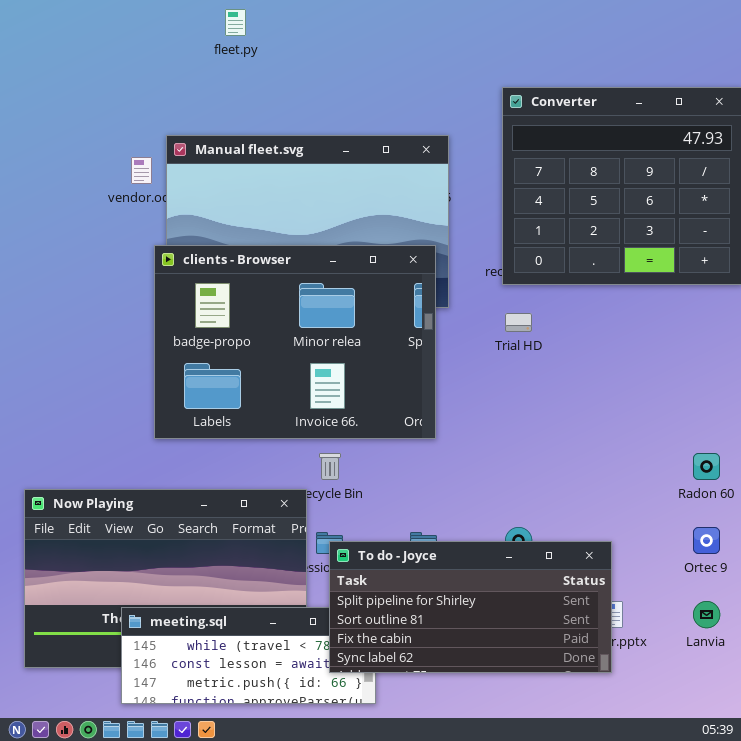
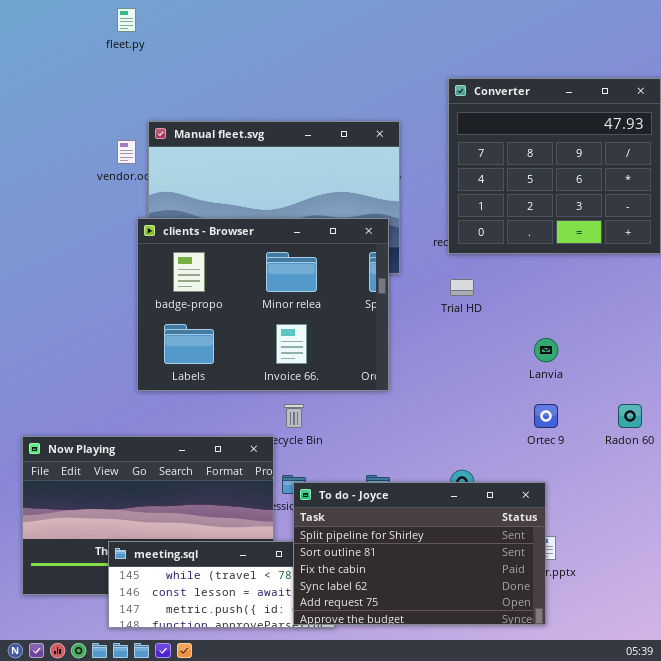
fleet.py: [225,9,246,36] -> [117,8,136,32], moved
Ortec 9: [693,527,720,554] -> [534,404,558,428], moved
To do - Joyce: [329,541,612,673] -> [293,482,546,625], resized
Lanvia: [693,601,720,628] -> [534,338,558,362], moved

